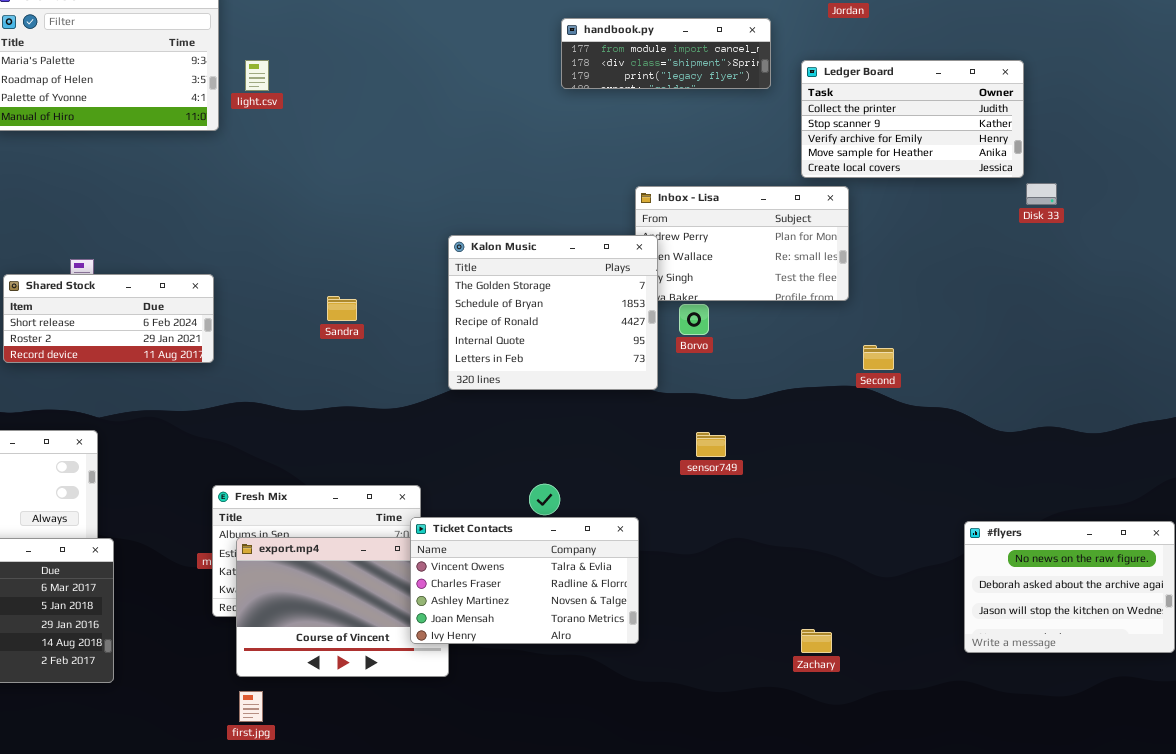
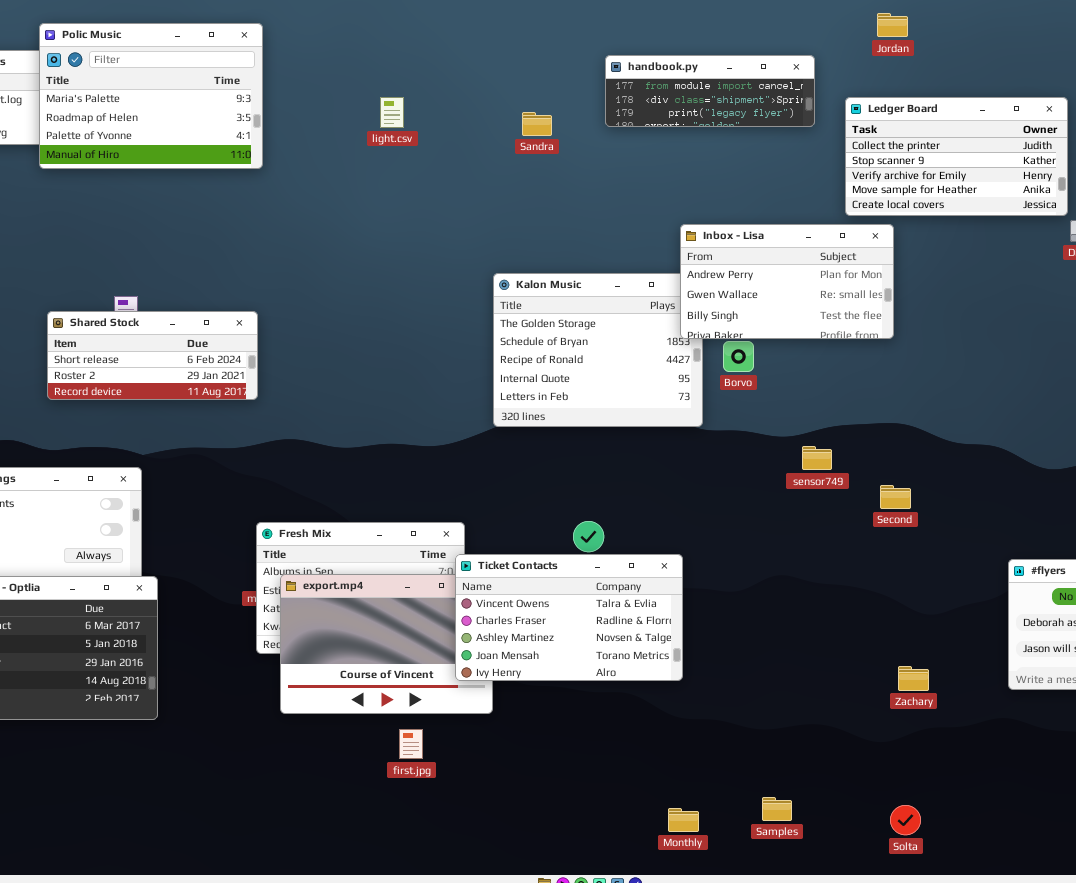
light.csv: [245,60,269,91] -> [380,97,404,128], moved
Inbox - Lisa: [635,186,849,301] -> [680,224,894,339], raised
Sandra: [327,296,357,321] -> [522,112,552,136], moved
Second: [863,345,894,370] -> [880,485,911,509], moved
sensor749: [696,432,726,457] -> [802,446,832,470], moved
Zachary: [801,629,832,653] -> [898,666,929,691], moved
first.jpg: [239,691,263,722] -> [399,729,423,759], moved

